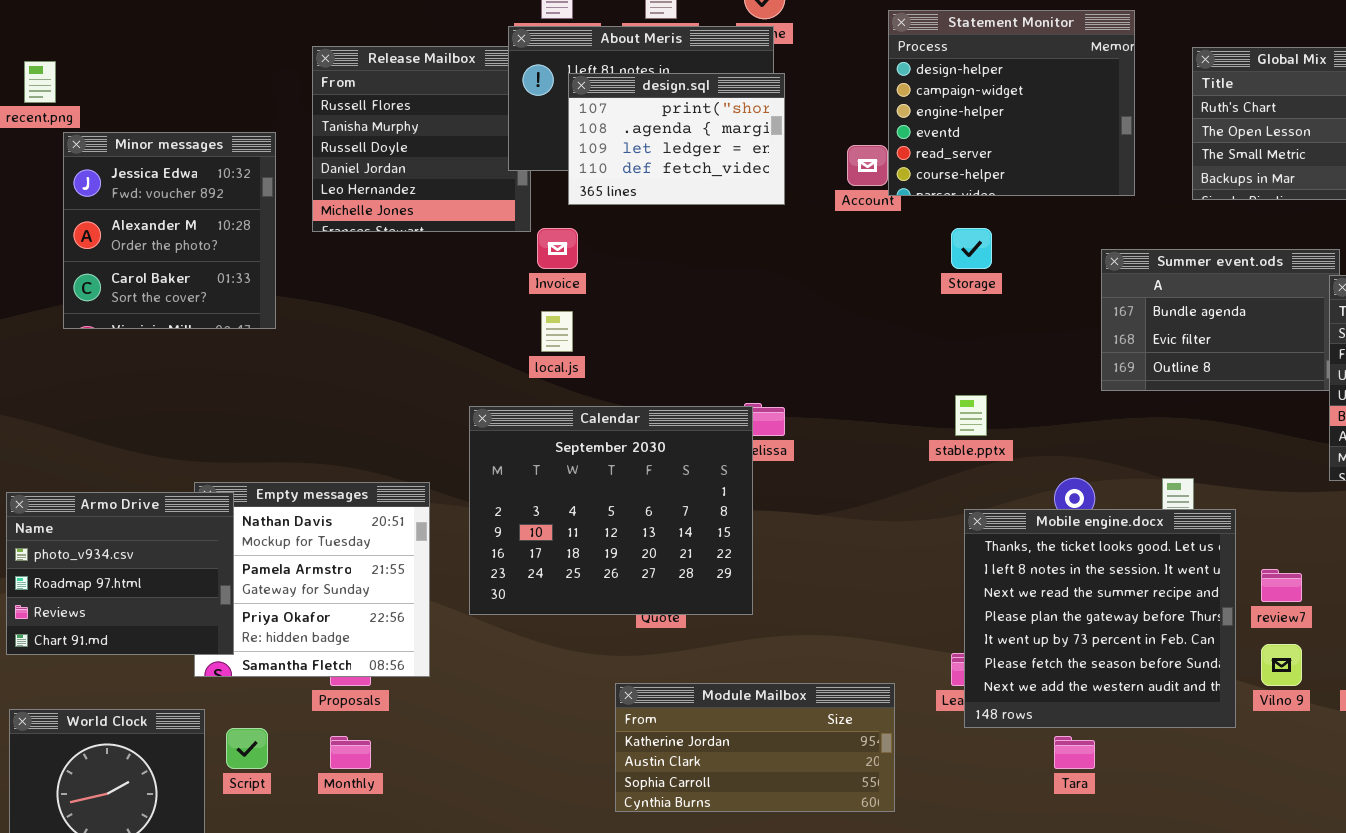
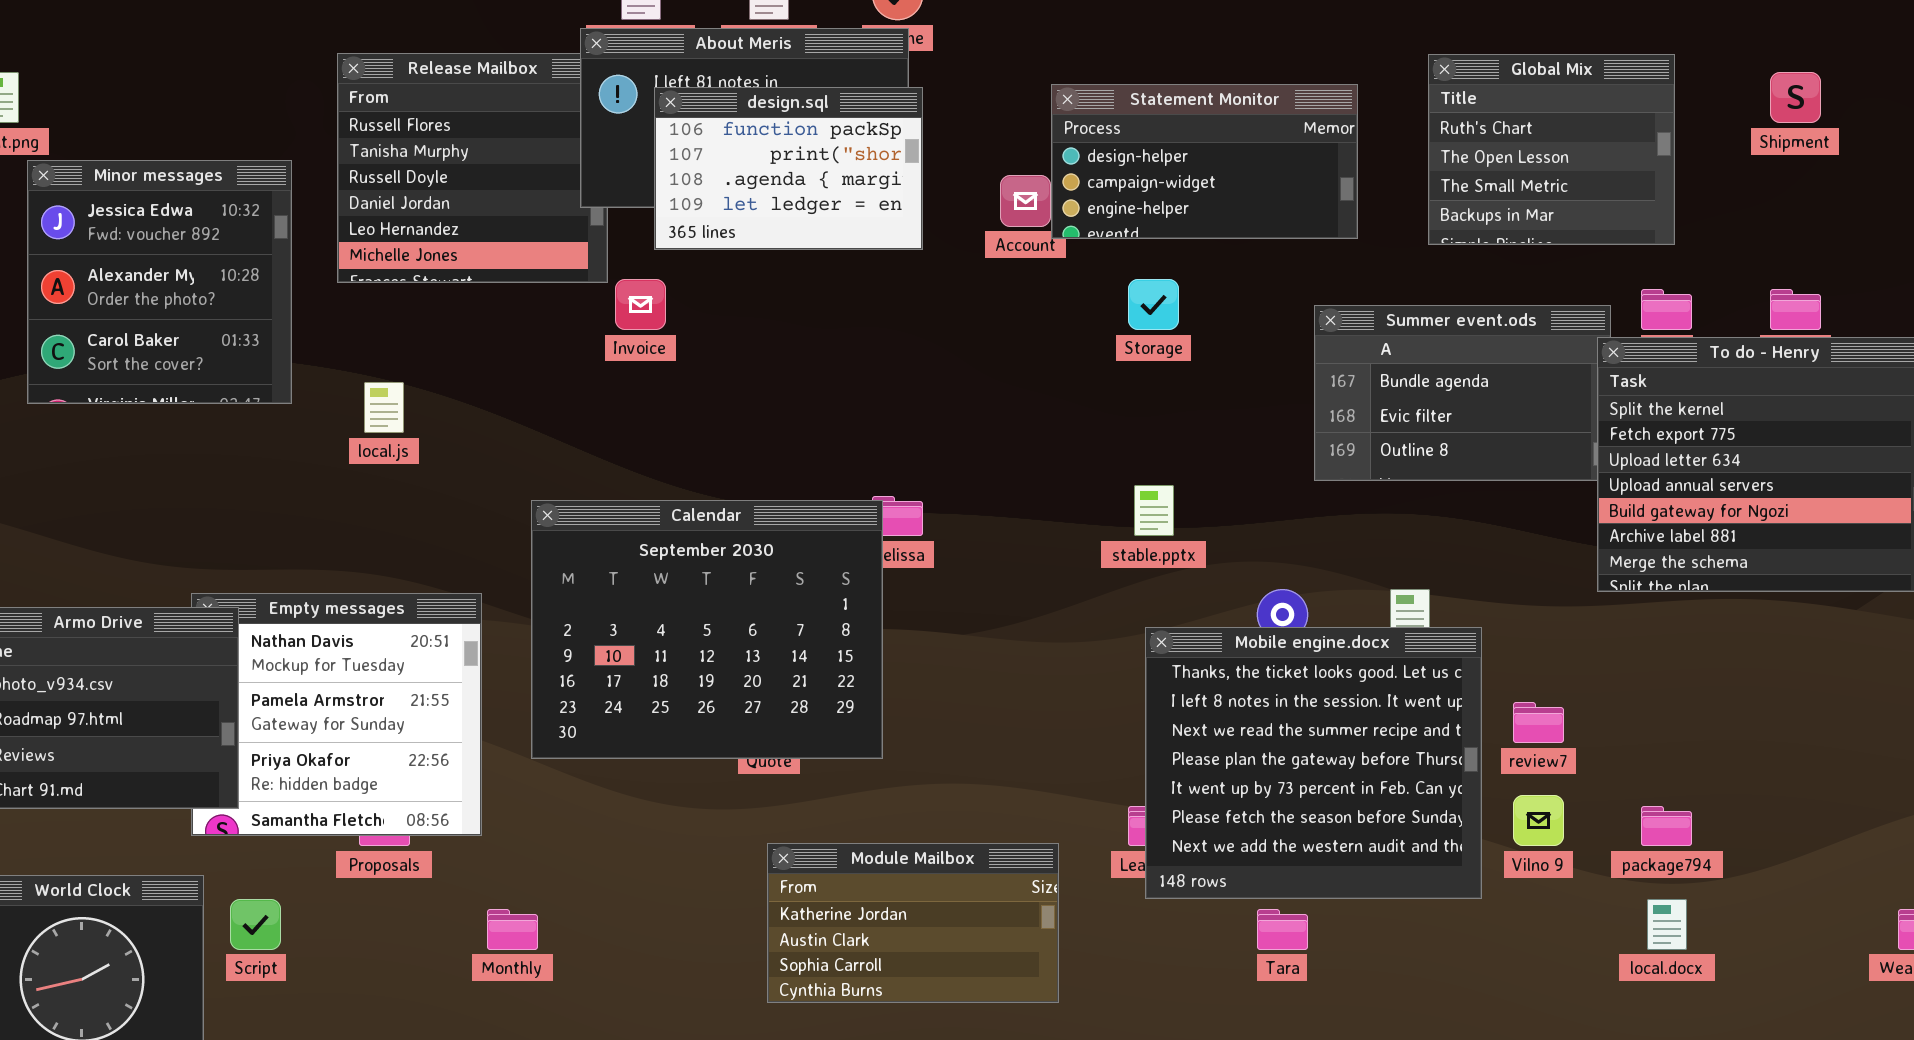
Statement Monitor: [888,10,1135,196] -> [1051,84,1358,239], resized
design.sql: [568,73,785,205] -> [654,87,923,250], scrolled up 1 row
local.js: [541,311,573,352] -> [364,382,404,433], moved
Module Mailbox: [615,683,895,812] -> [767,843,1059,1003], resized
Monthly: [330,736,371,769] -> [487,909,538,950], moved

